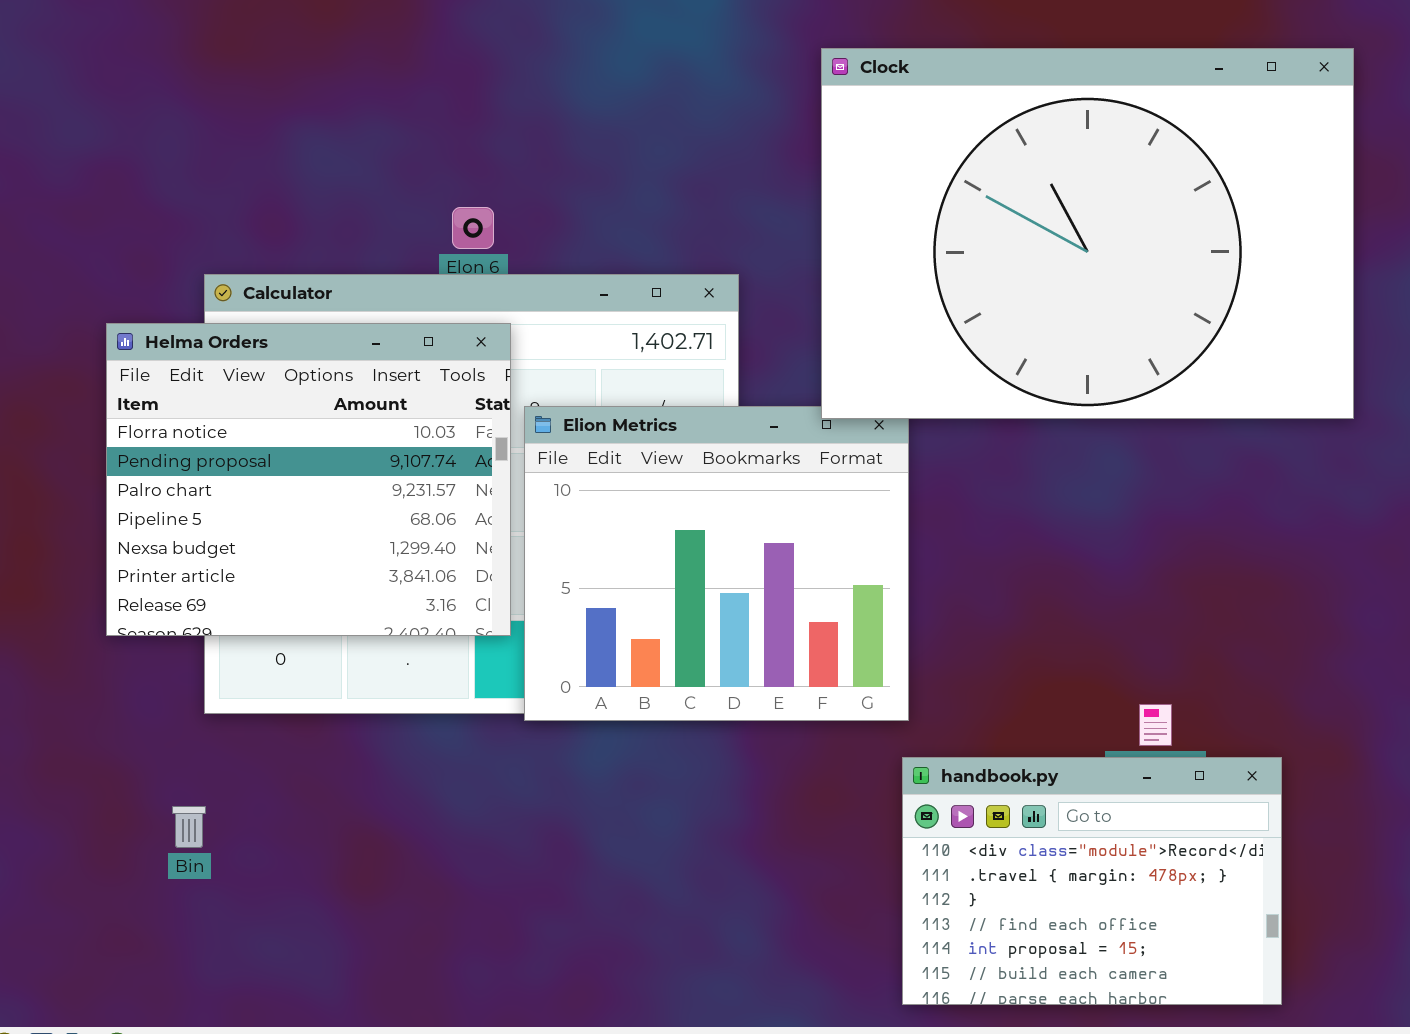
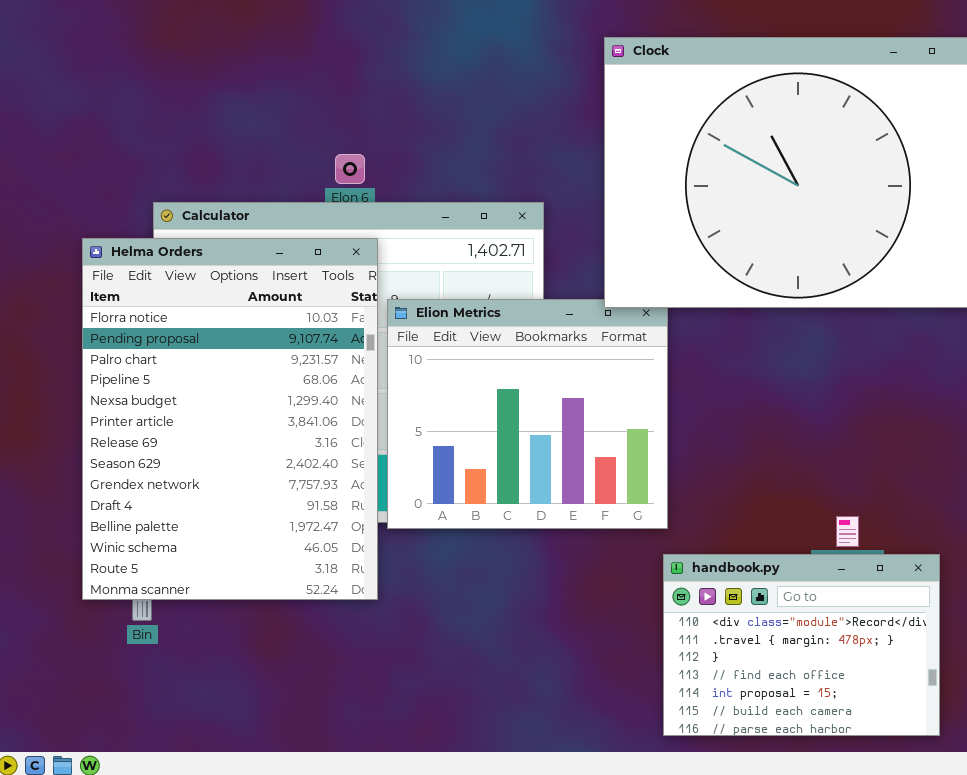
Helma Orders: [106,323,511,636] -> [82,238,378,600], resized

